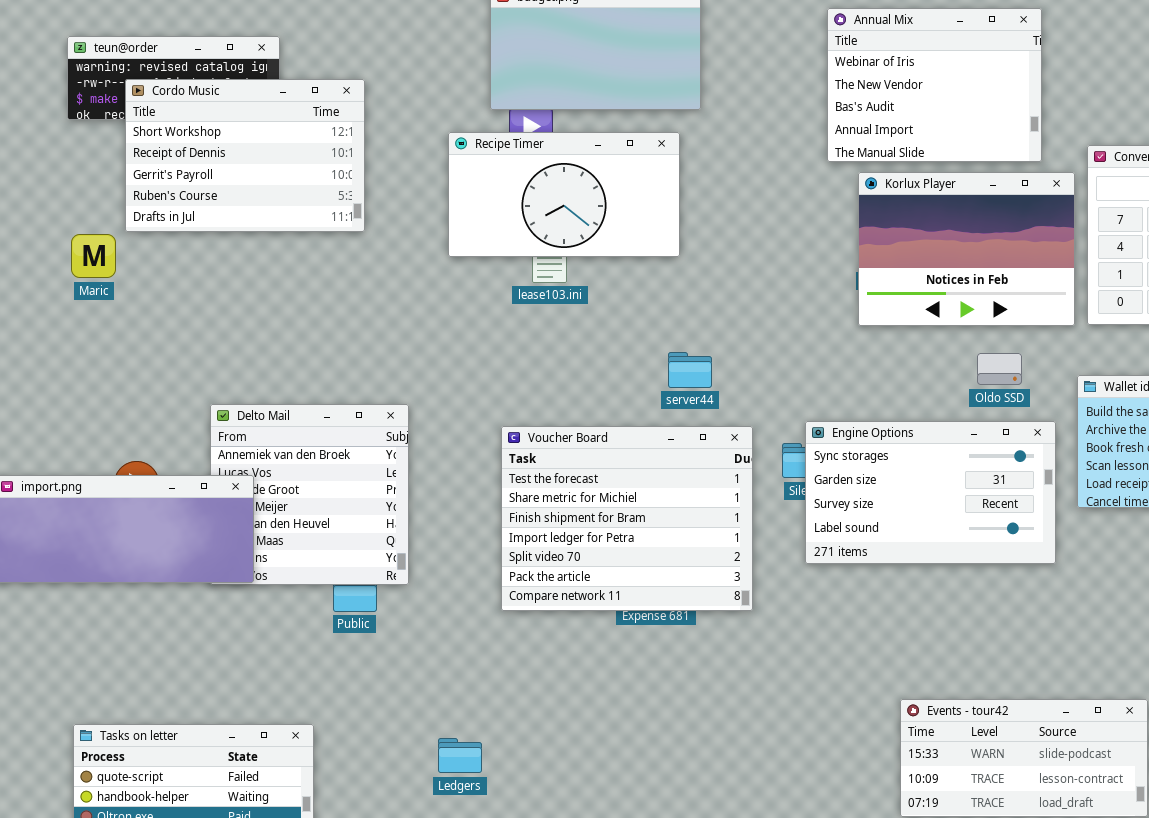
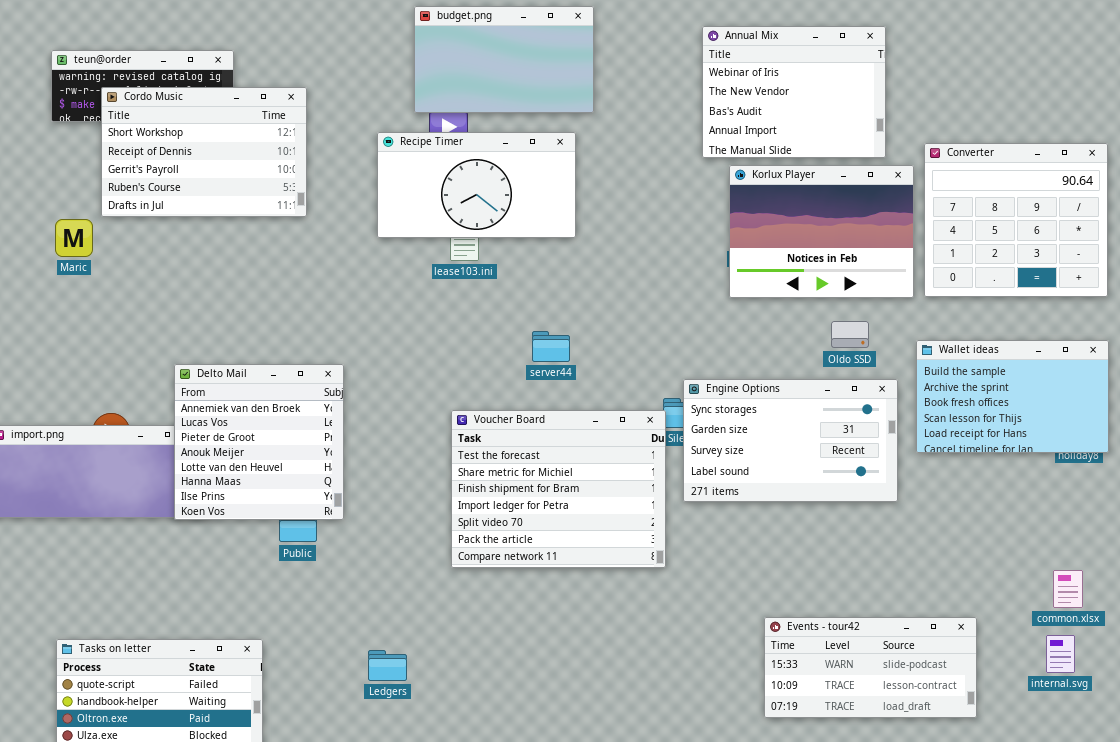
server44: [668,352,712,388] -> [532,331,570,362], moved
Delto Mail: [210,404,409,585] -> [174,364,344,520], raised
Voucher Board: [501,426,753,611] -> [451,410,666,568], moved

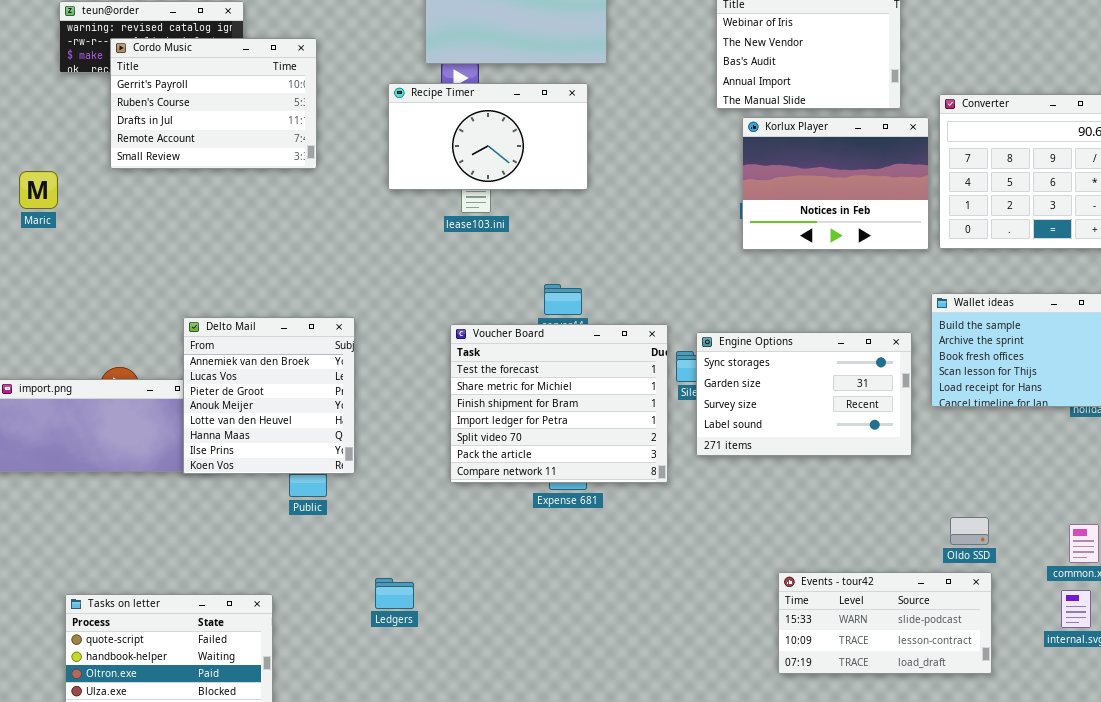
Cordo Music: [101,87,307,217] -> [110,38,317,169], scrolled down 2 rows
Maric: [55,219,93,257] -> [19,171,58,209], moved
Oldo SSD: [831,321,869,348] -> [950,517,989,545], moved
Voucher Board: [451,410,666,568] -> [450,324,668,483], moved
Ledgers: [368,650,407,681] -> [375,578,414,609], moved

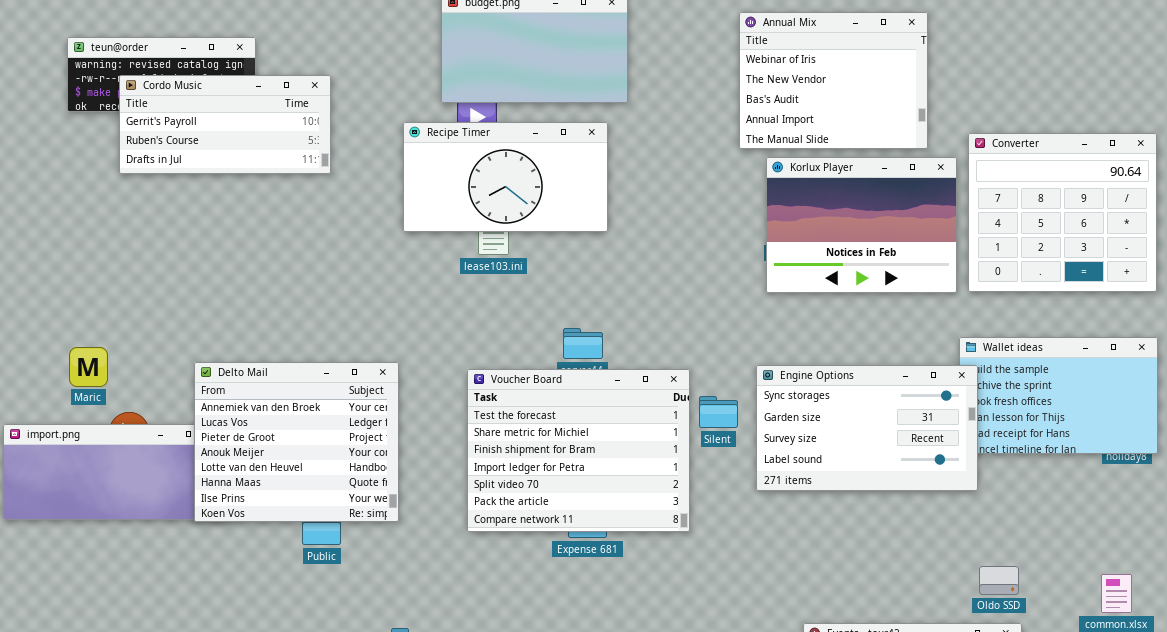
Cordo Music: [110,38,317,169] -> [119,75,331,174], resized
Maric: [19,171,58,209] -> [69,347,108,387], moved
Delto Mail: [183,317,355,474] -> [194,362,399,522], resized
Engine Options: [696,332,912,456] -> [756,365,978,491], moved

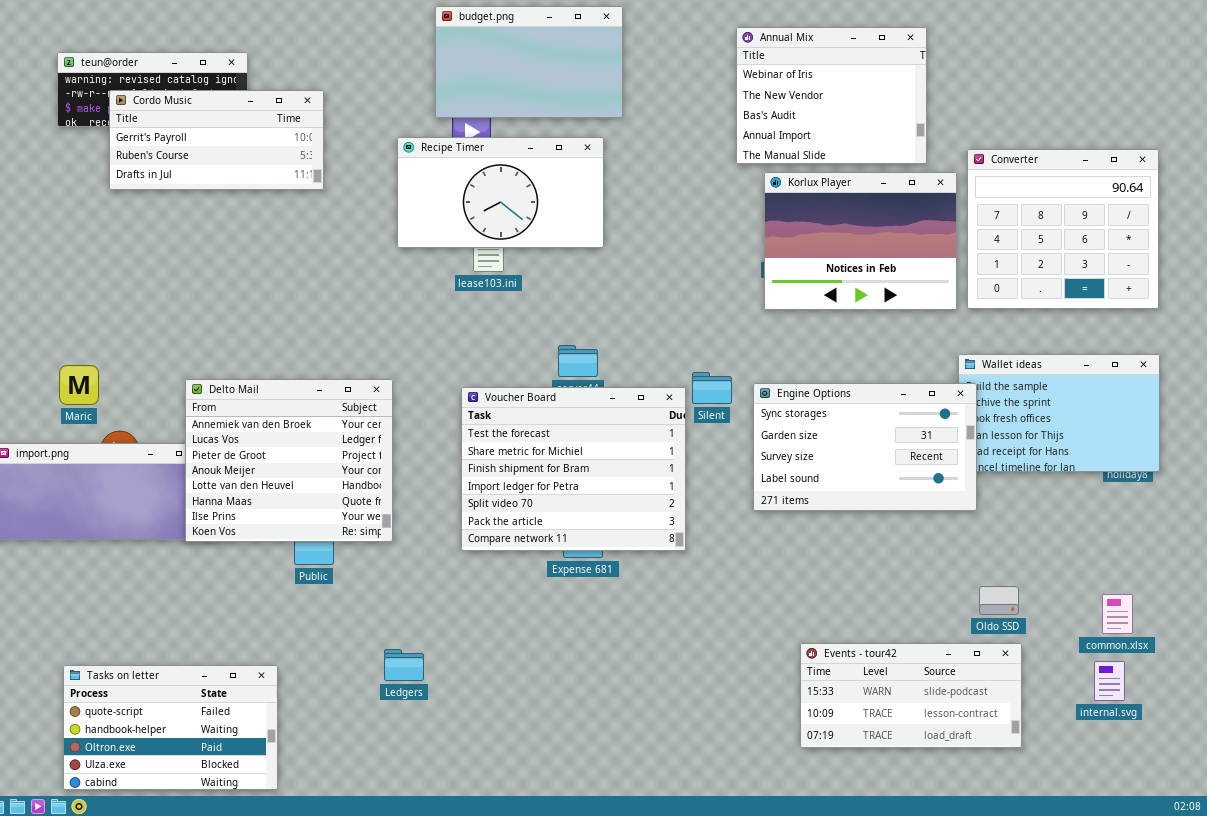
Silent: [699,396,738,428] -> [692,372,732,404], moved

